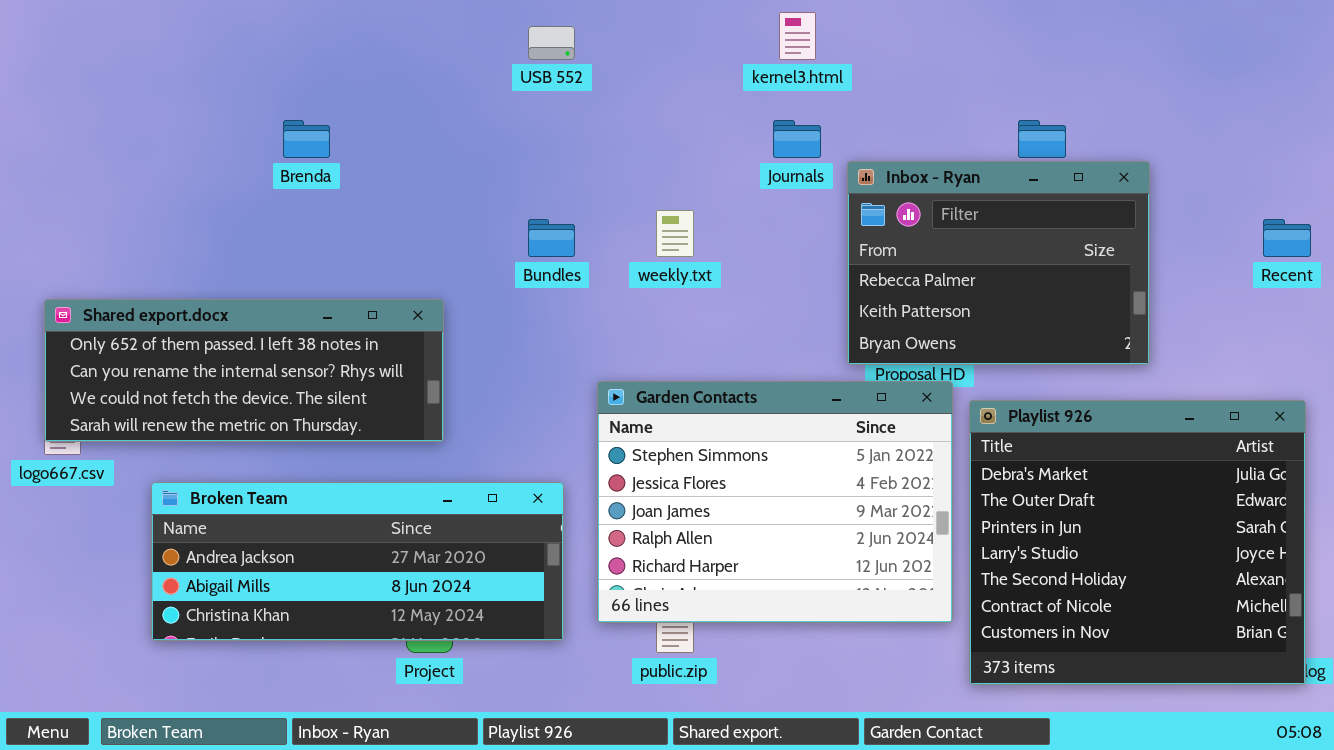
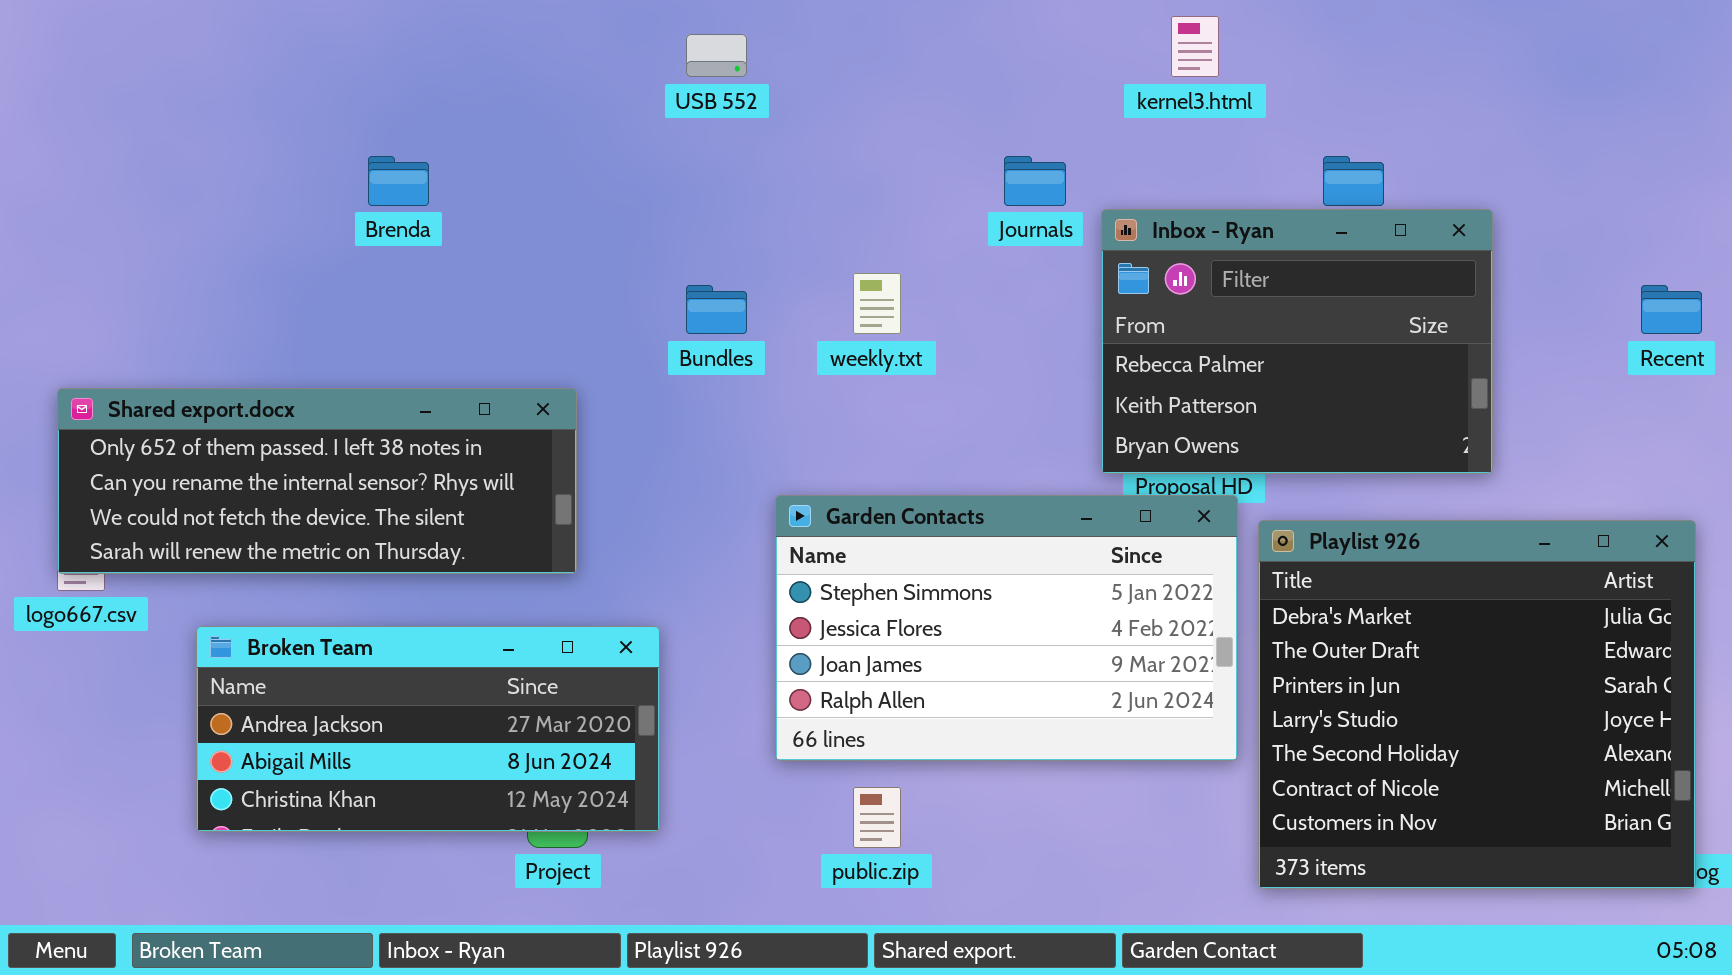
kernel3.html: [779,12,816,60] -> [1171,16,1219,77], moved
Garden Contacts: [597,381,953,623] -> [775,495,1238,761], resized
Broken Team: [151,482,564,641] -> [196,626,660,832], resized

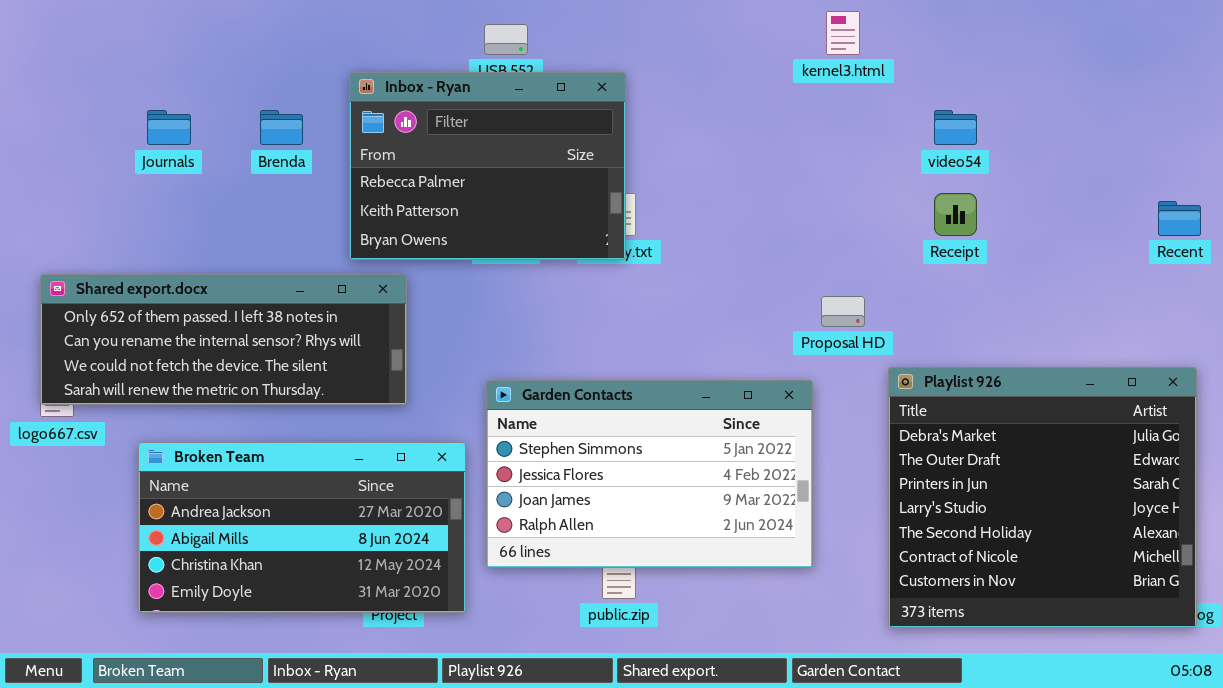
Journals: [1004,156,1066,206] -> [147,110,191,145], moved
Inbox - Ryan: [1101,209,1493,474] -> [349,72,626,260], moved
Garden Contacts: [775,495,1238,761] -> [486,380,813,568], moved
Broken Team: [196,626,660,832] -> [138,442,466,613], resized

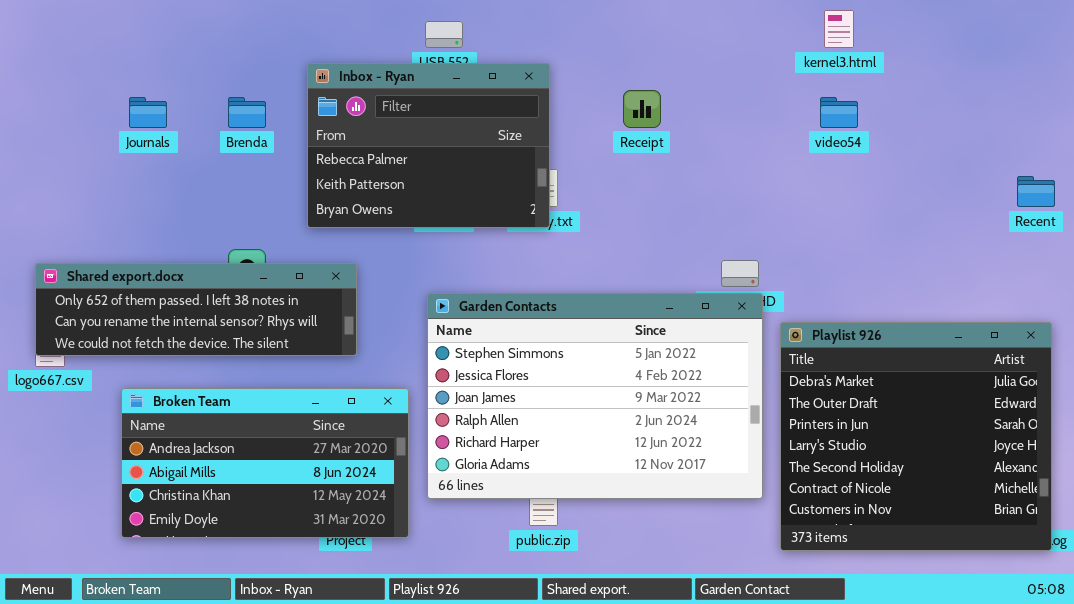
kernel3.html: [826,11,860,55] -> [824,10,854,48], moved
Receipt: [934,193,977,236] -> [623,90,661,128], moved
Shared export.docx: [40,274,407,405] -> [35,263,357,356], resized
Garden Contacts: [486,380,813,568] -> [427,293,763,499], resized

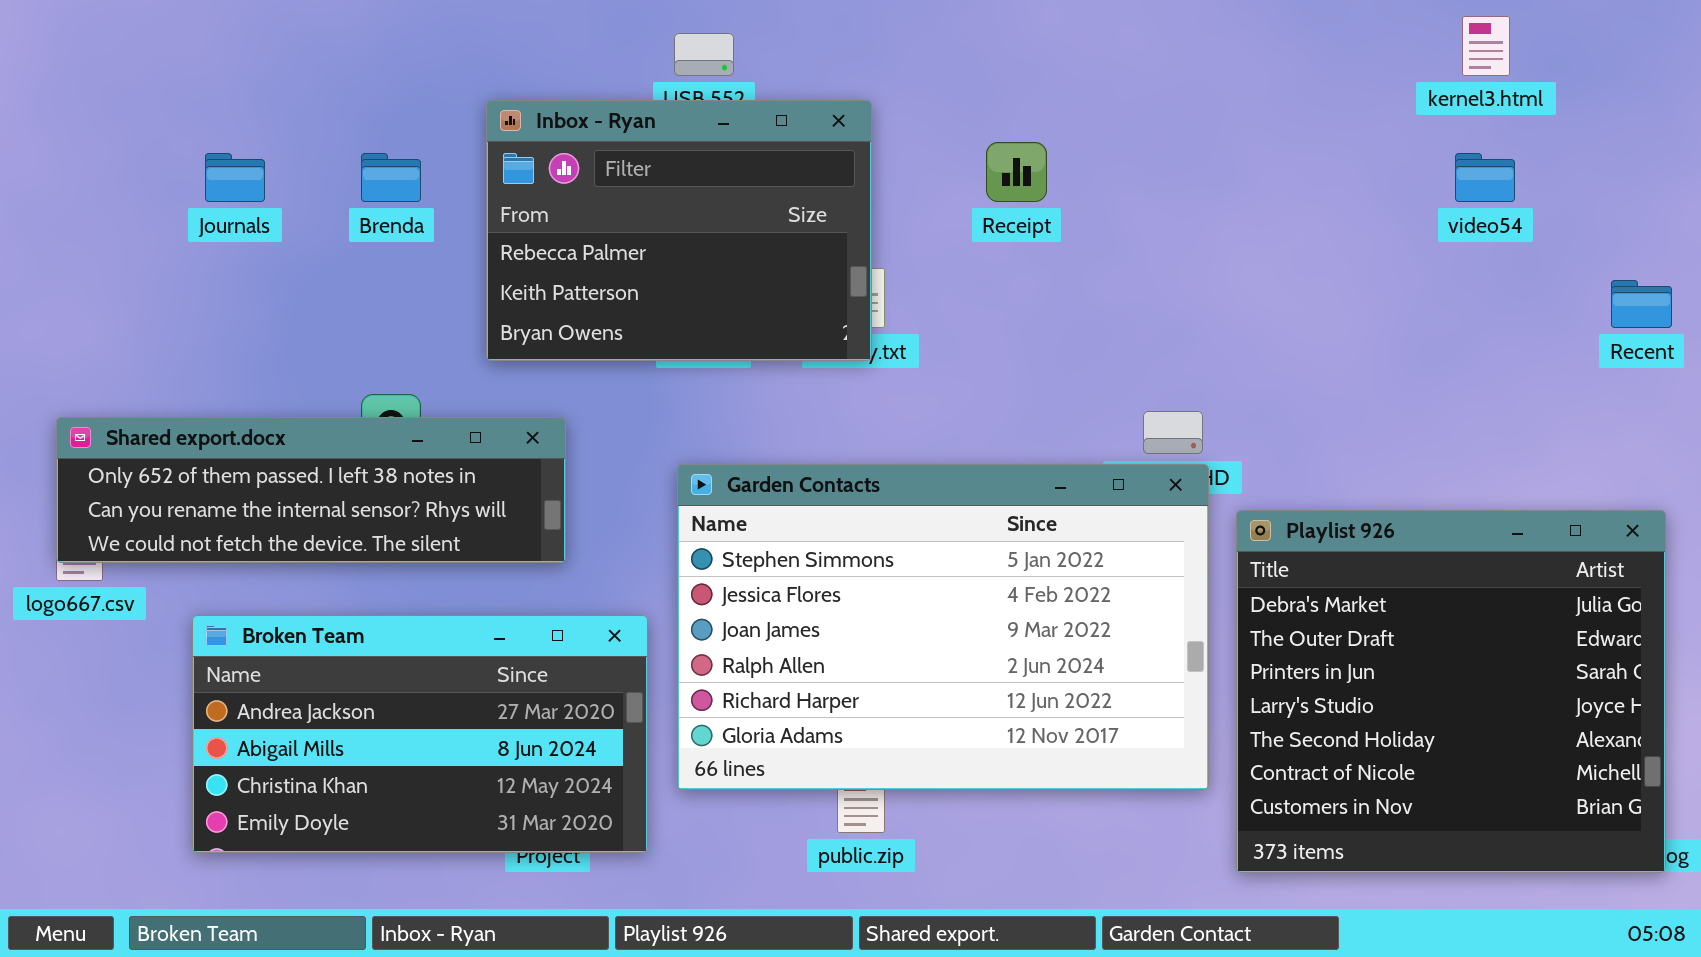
kernel3.html: [824,10,854,48] -> [1462,16,1510,76], moved
video54: [820,97,858,128] -> [1455,153,1515,202], moved

